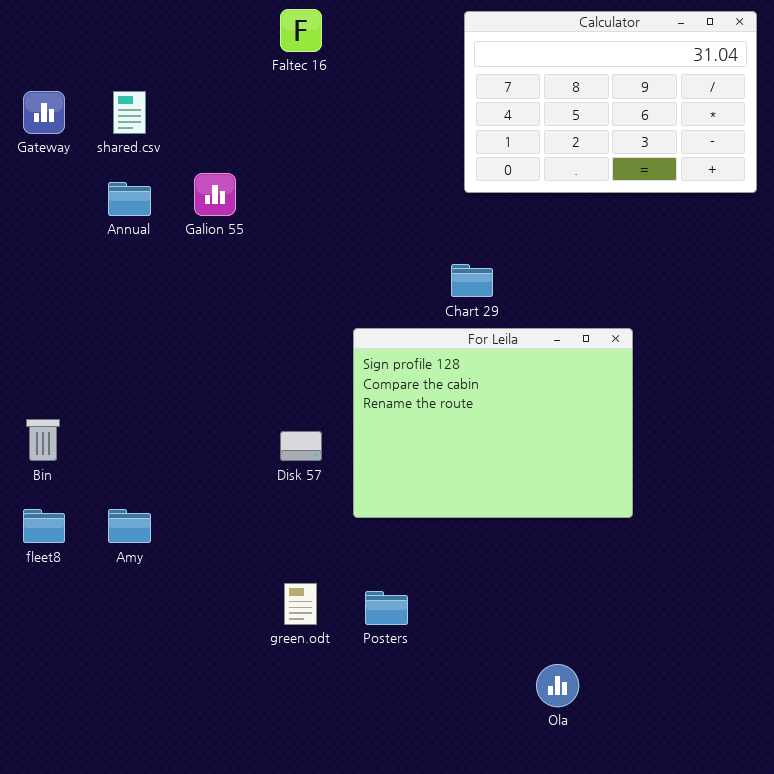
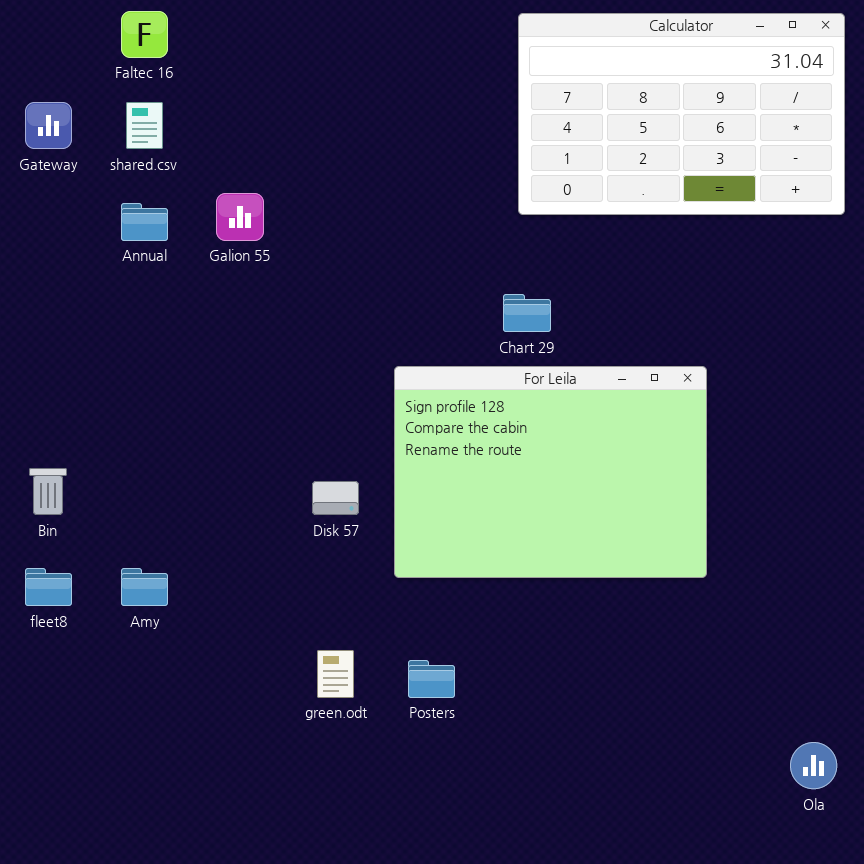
Faltec 16: [280,9,322,52] -> [121,11,168,58], moved
Ola: [536,664,579,707] -> [790,742,837,789], moved

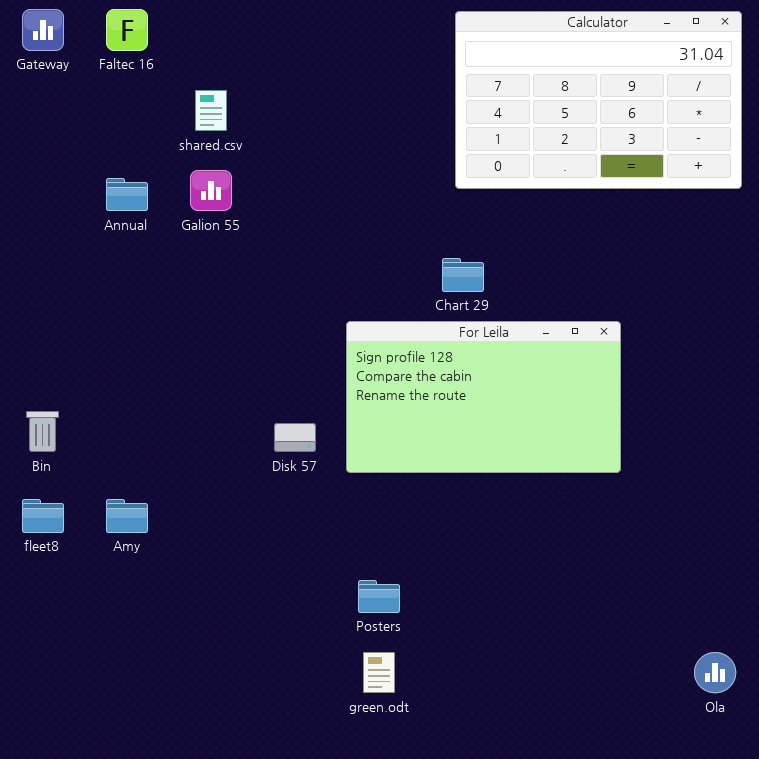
Gateway: [25,102,72,149] -> [22,9,64,51], moved
shared.csv: [126,102,163,149] -> [195,90,227,131], moved
For Leila: [394,366,707,578] -> [346,321,621,473], resized
green.odt: [317,650,354,698] -> [363,652,395,693], moved

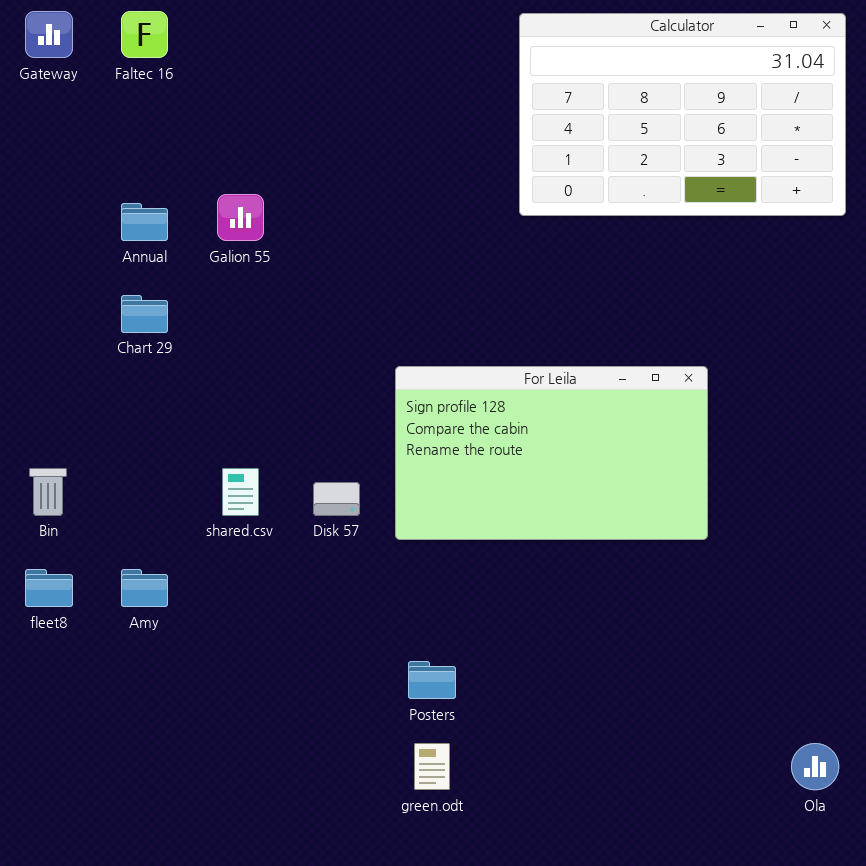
shared.csv: [195,90,227,131] -> [222,468,259,516], moved
Chart 29: [442,258,484,292] -> [121,295,168,333], moved

